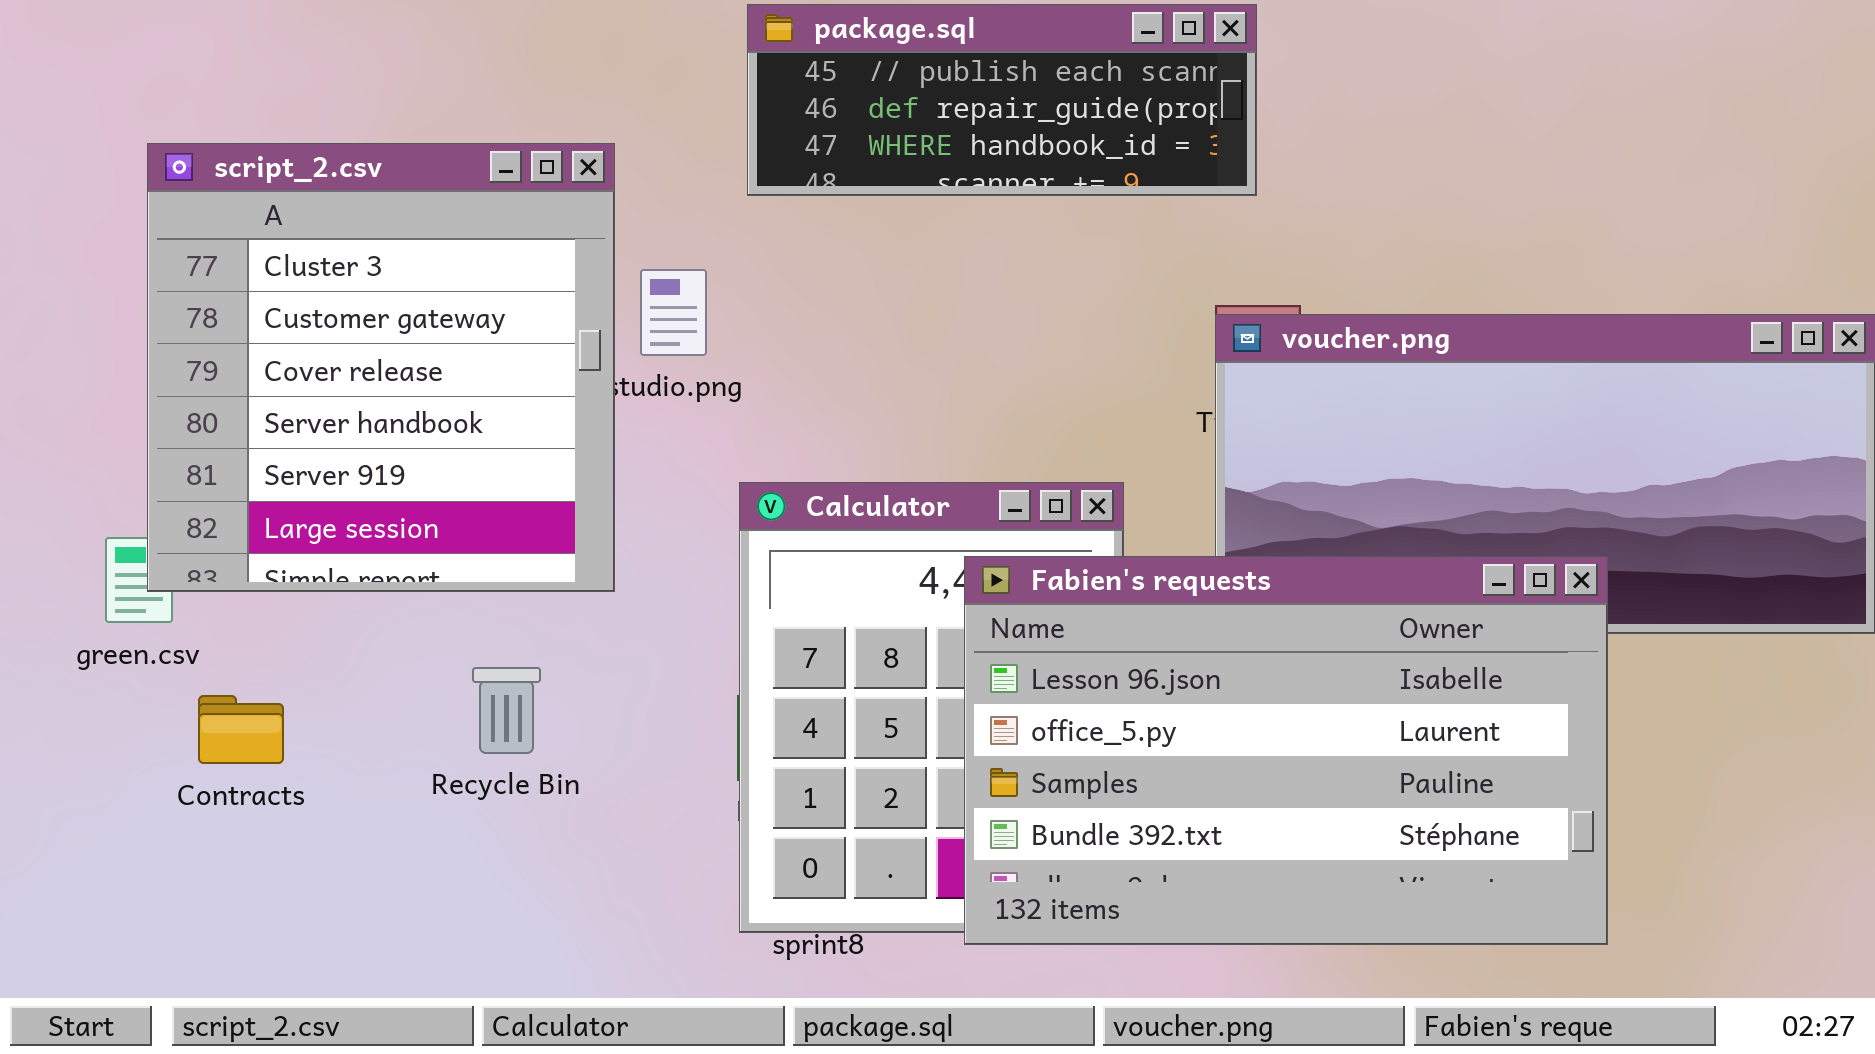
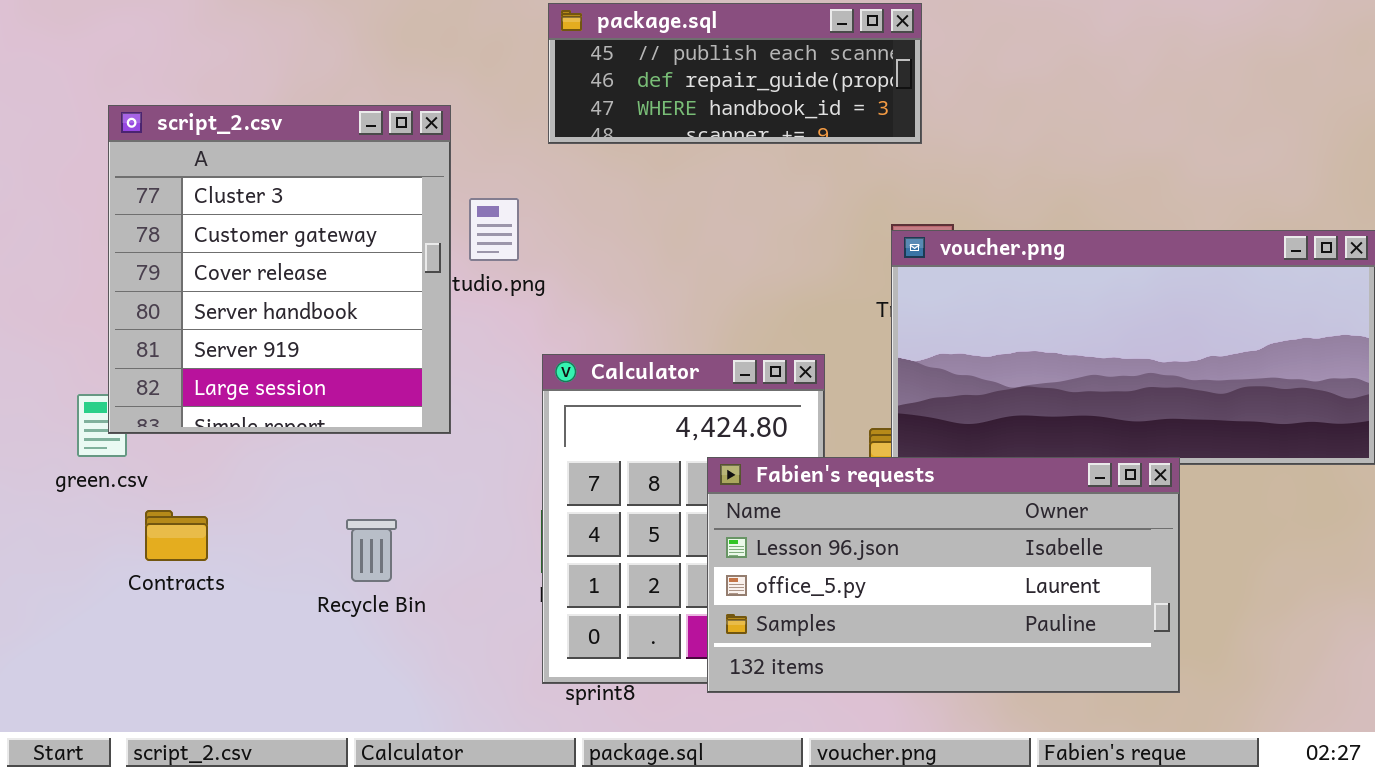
Fabien's requests: [964,556,1608,945] -> [707,457,1180,693], resized
Recycle Bin: [472,667,541,754] -> [346,519,397,582], moved

